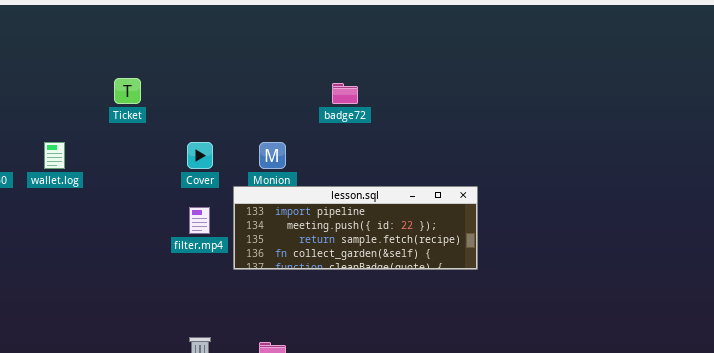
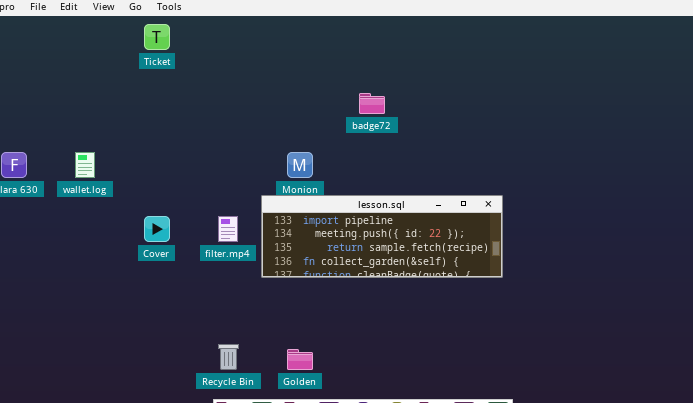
Ticket: [114,78,141,104] -> [144,24,170,50], moved
Cover: [187,142,213,169] -> [144,216,170,242], moved

